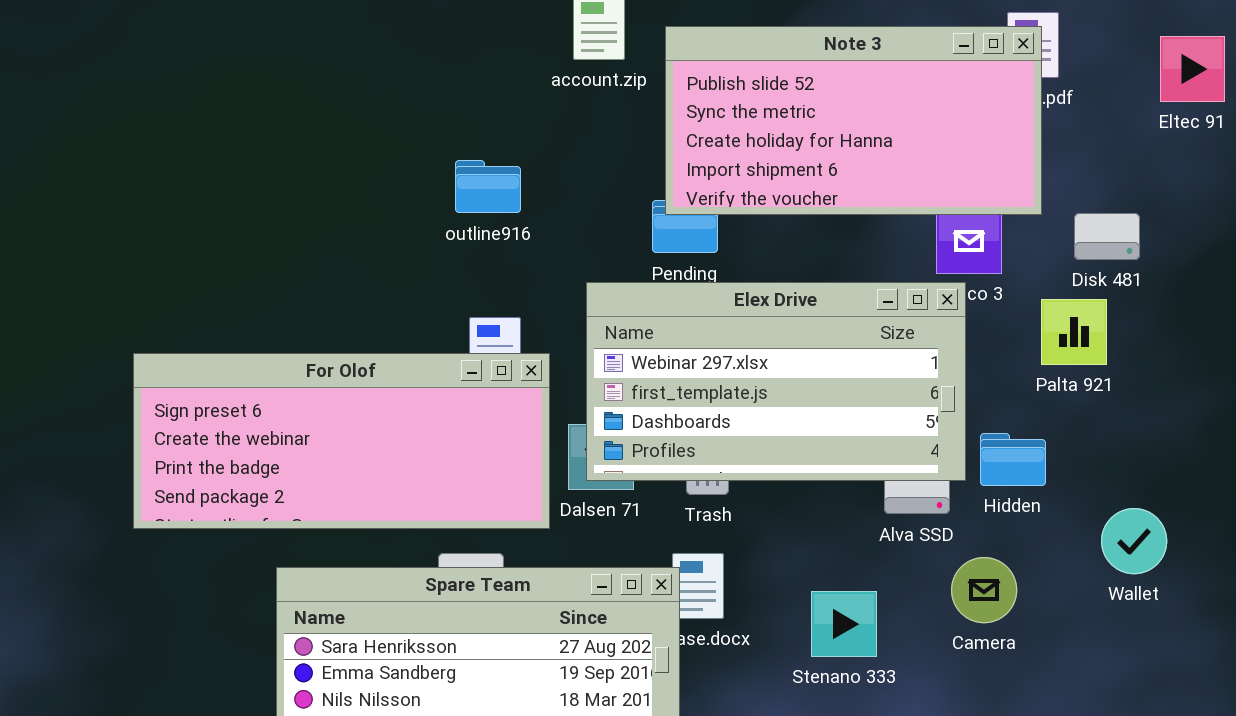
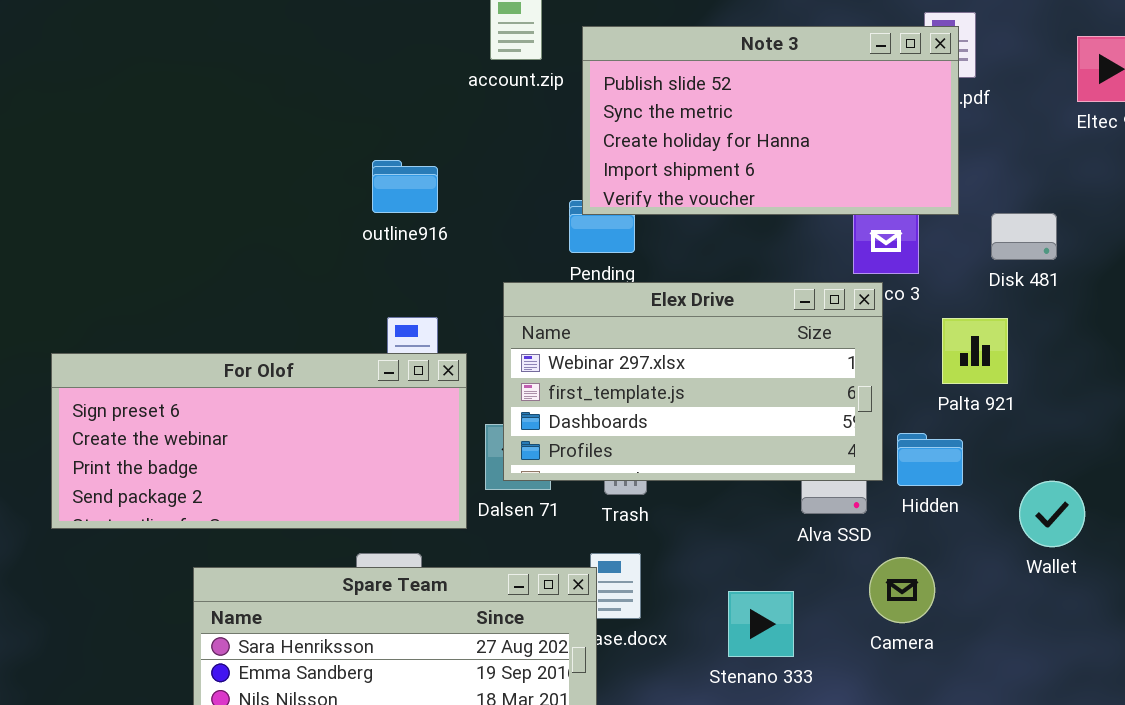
Palta 921: [1041,299,1107,365] -> [942,318,1008,384], moved
Wallet: [1101,508,1167,574] -> [1019,481,1085,547], moved

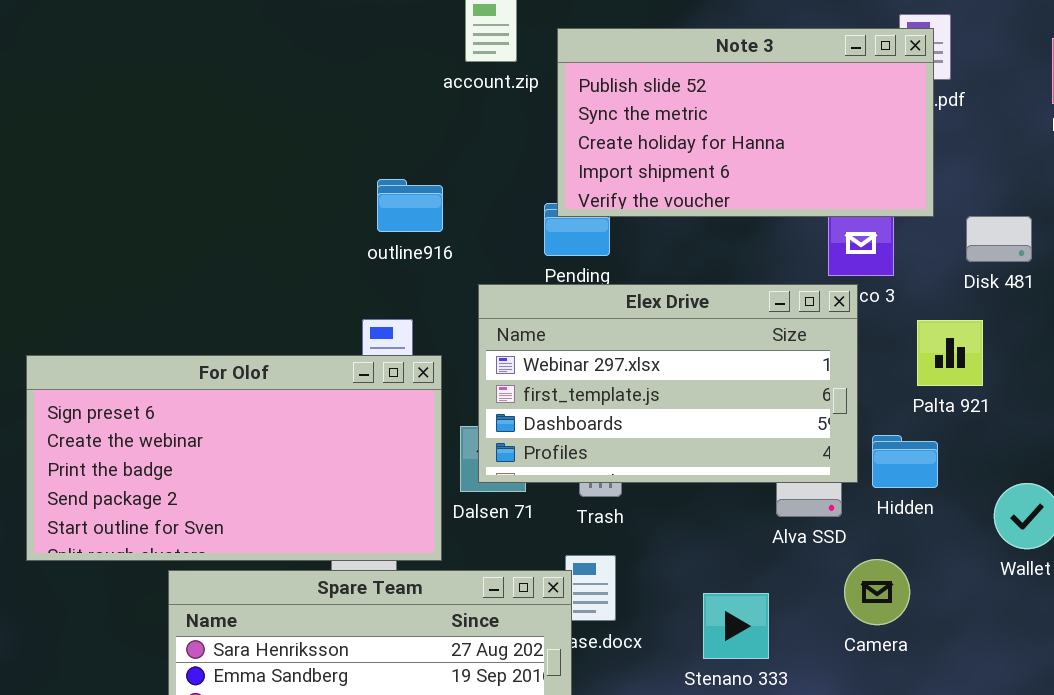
outline916: [372,160,438,213] -> [377,179,443,232], moved
For Olof: [51,353,467,529] -> [26,355,442,561], resized

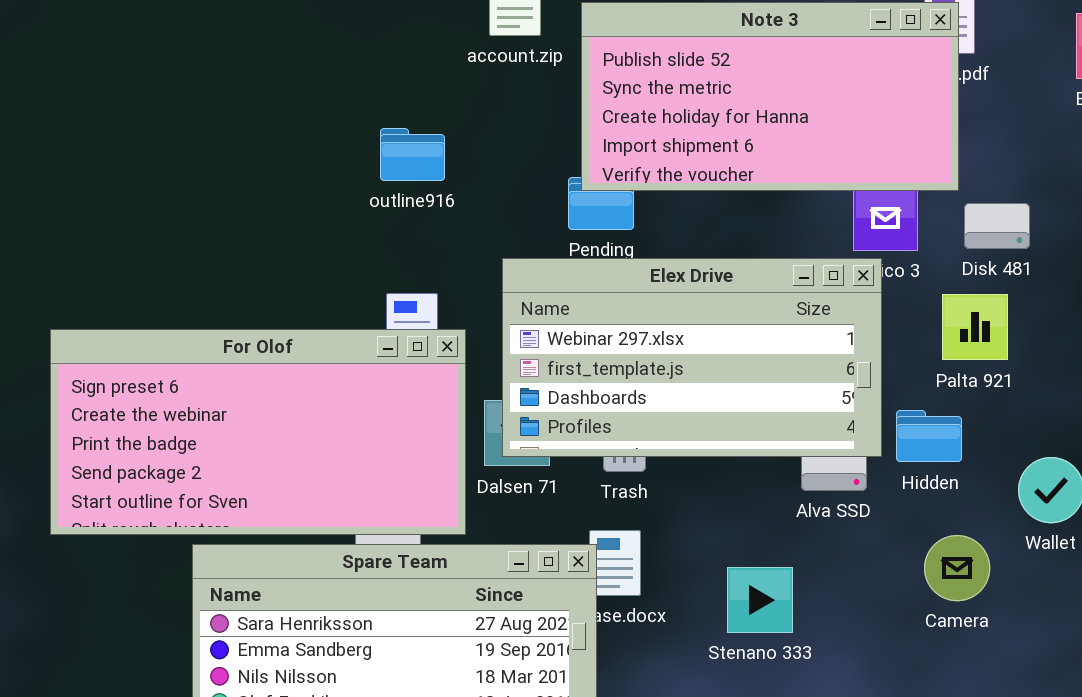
outline916: [377,179,443,232] -> [380,128,445,181], moved
Disk 481: [966,216,1032,262] -> [964,203,1030,249], moved
Camera: [844,559,910,625] -> [924,535,990,601], moved

